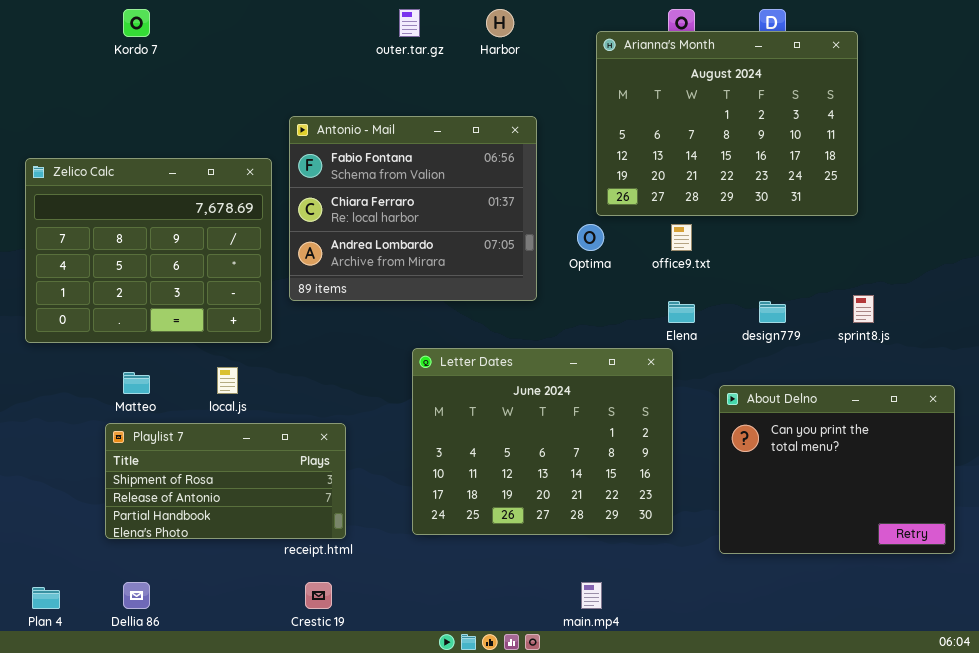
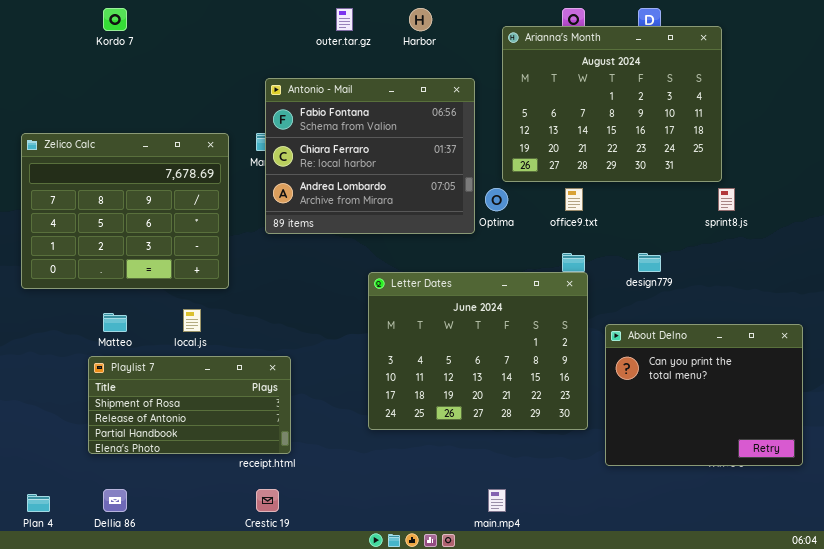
Antonio - Mail: [289,116,537,301] -> [265,78,475,234], moved
sprint8.js: [853,295,874,323] -> [718,188,735,211], moved
Letter Dates: [412,348,673,535] -> [368,272,588,430], moved

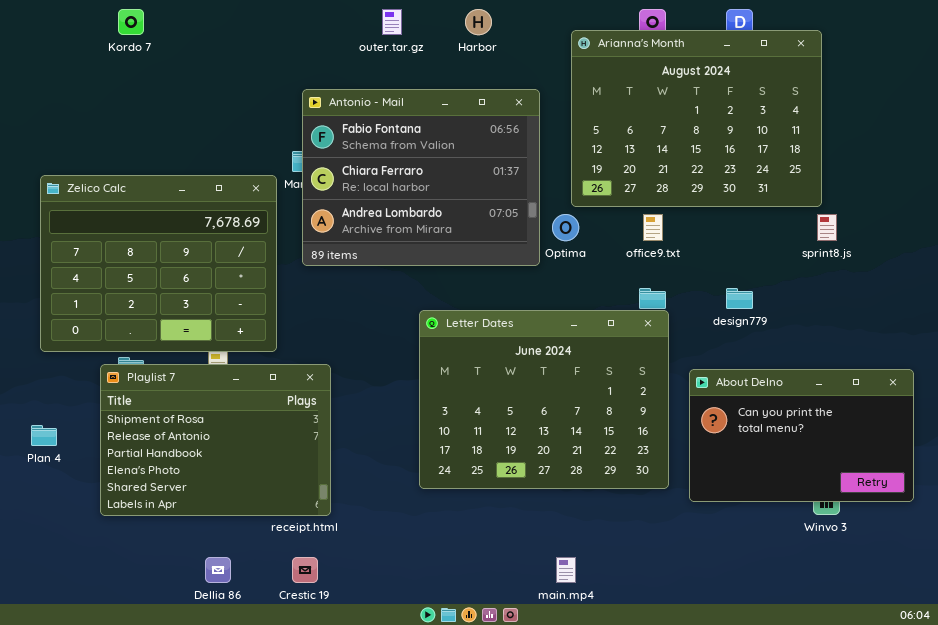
Zelico Calc: [21,133,229,289] -> [40,175,277,352], moved
About Delno: [605,324,803,466] -> [689,369,914,502], resized
Playlist 7: [88,356,291,454] -> [100,364,331,516], resized
Dellia 86: [103,489,127,512] -> [205,557,231,583], moved
Plan 4: [27,494,50,512] -> [31,425,57,446], moved

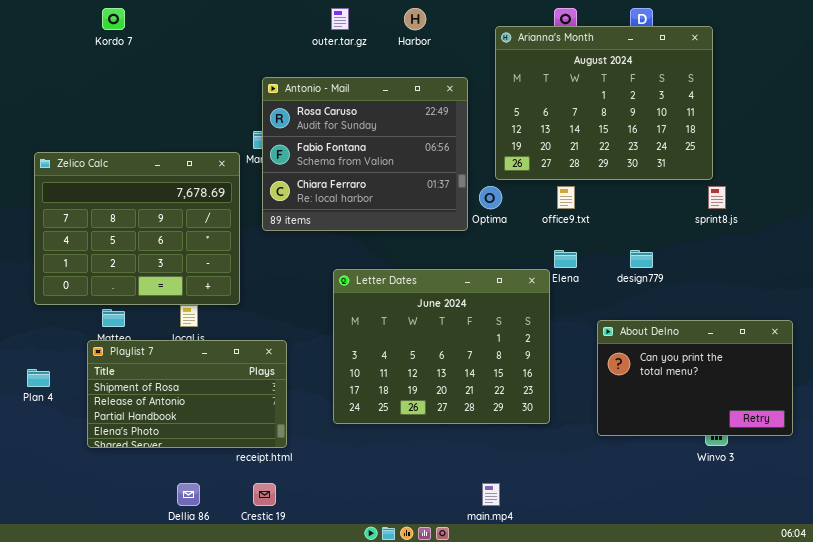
Antonio - Mail: [302,89,540,266] -> [262,77,468,231], scrolled up 1 row
Letter Dates: [419,310,669,489] -> [333,269,550,424], moved
Playlist 7: [100,364,331,516] -> [87,340,287,448], resized

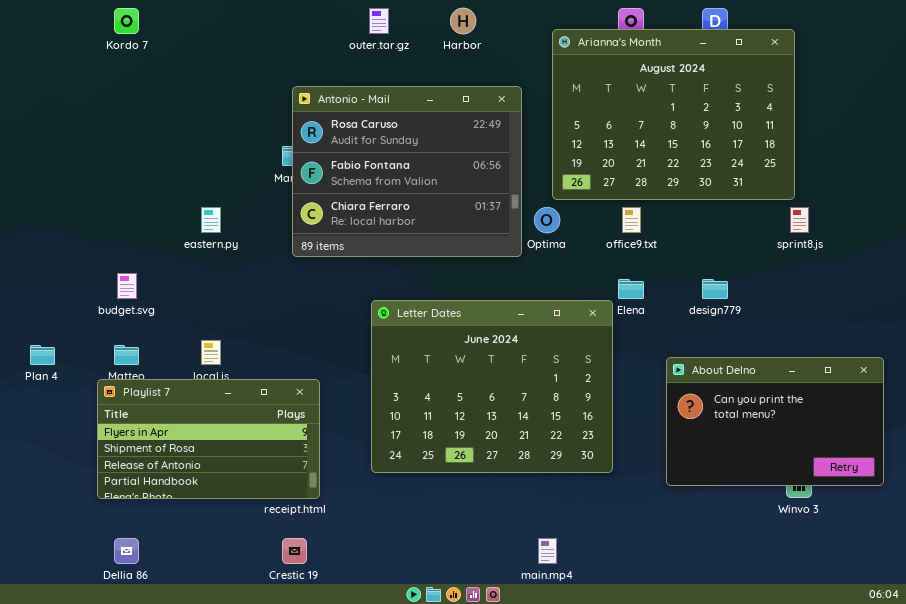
Zelico Calc: [34,152,240,305] -> none, closed
Playlist 7: [87,340,287,448] -> [97,379,320,499], scrolled up 1 row
Plan 4: [27,369,50,387] -> [30,345,55,365], moved
Dellia 86: [177,483,200,506] -> [114,538,139,564], moved

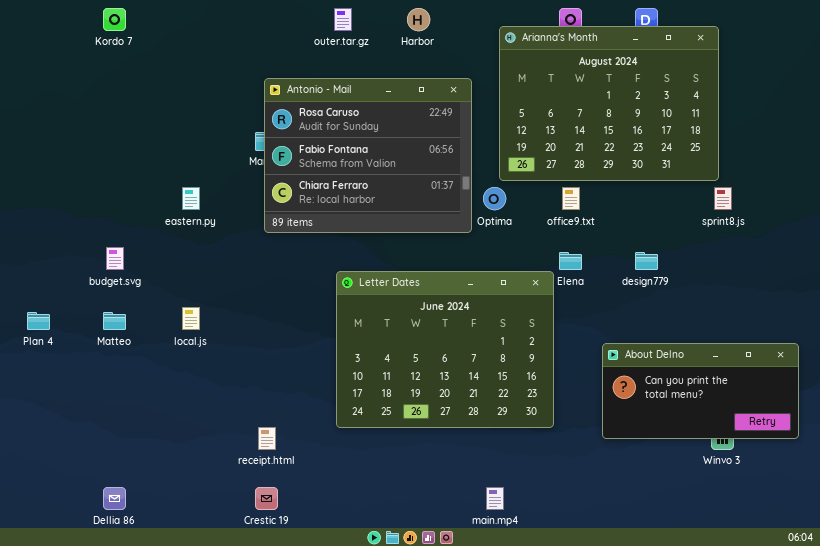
About Delno: [666,357,884,486] -> [602,343,799,439], resized
Playlist 7: [97,379,320,499] -> none, closed

